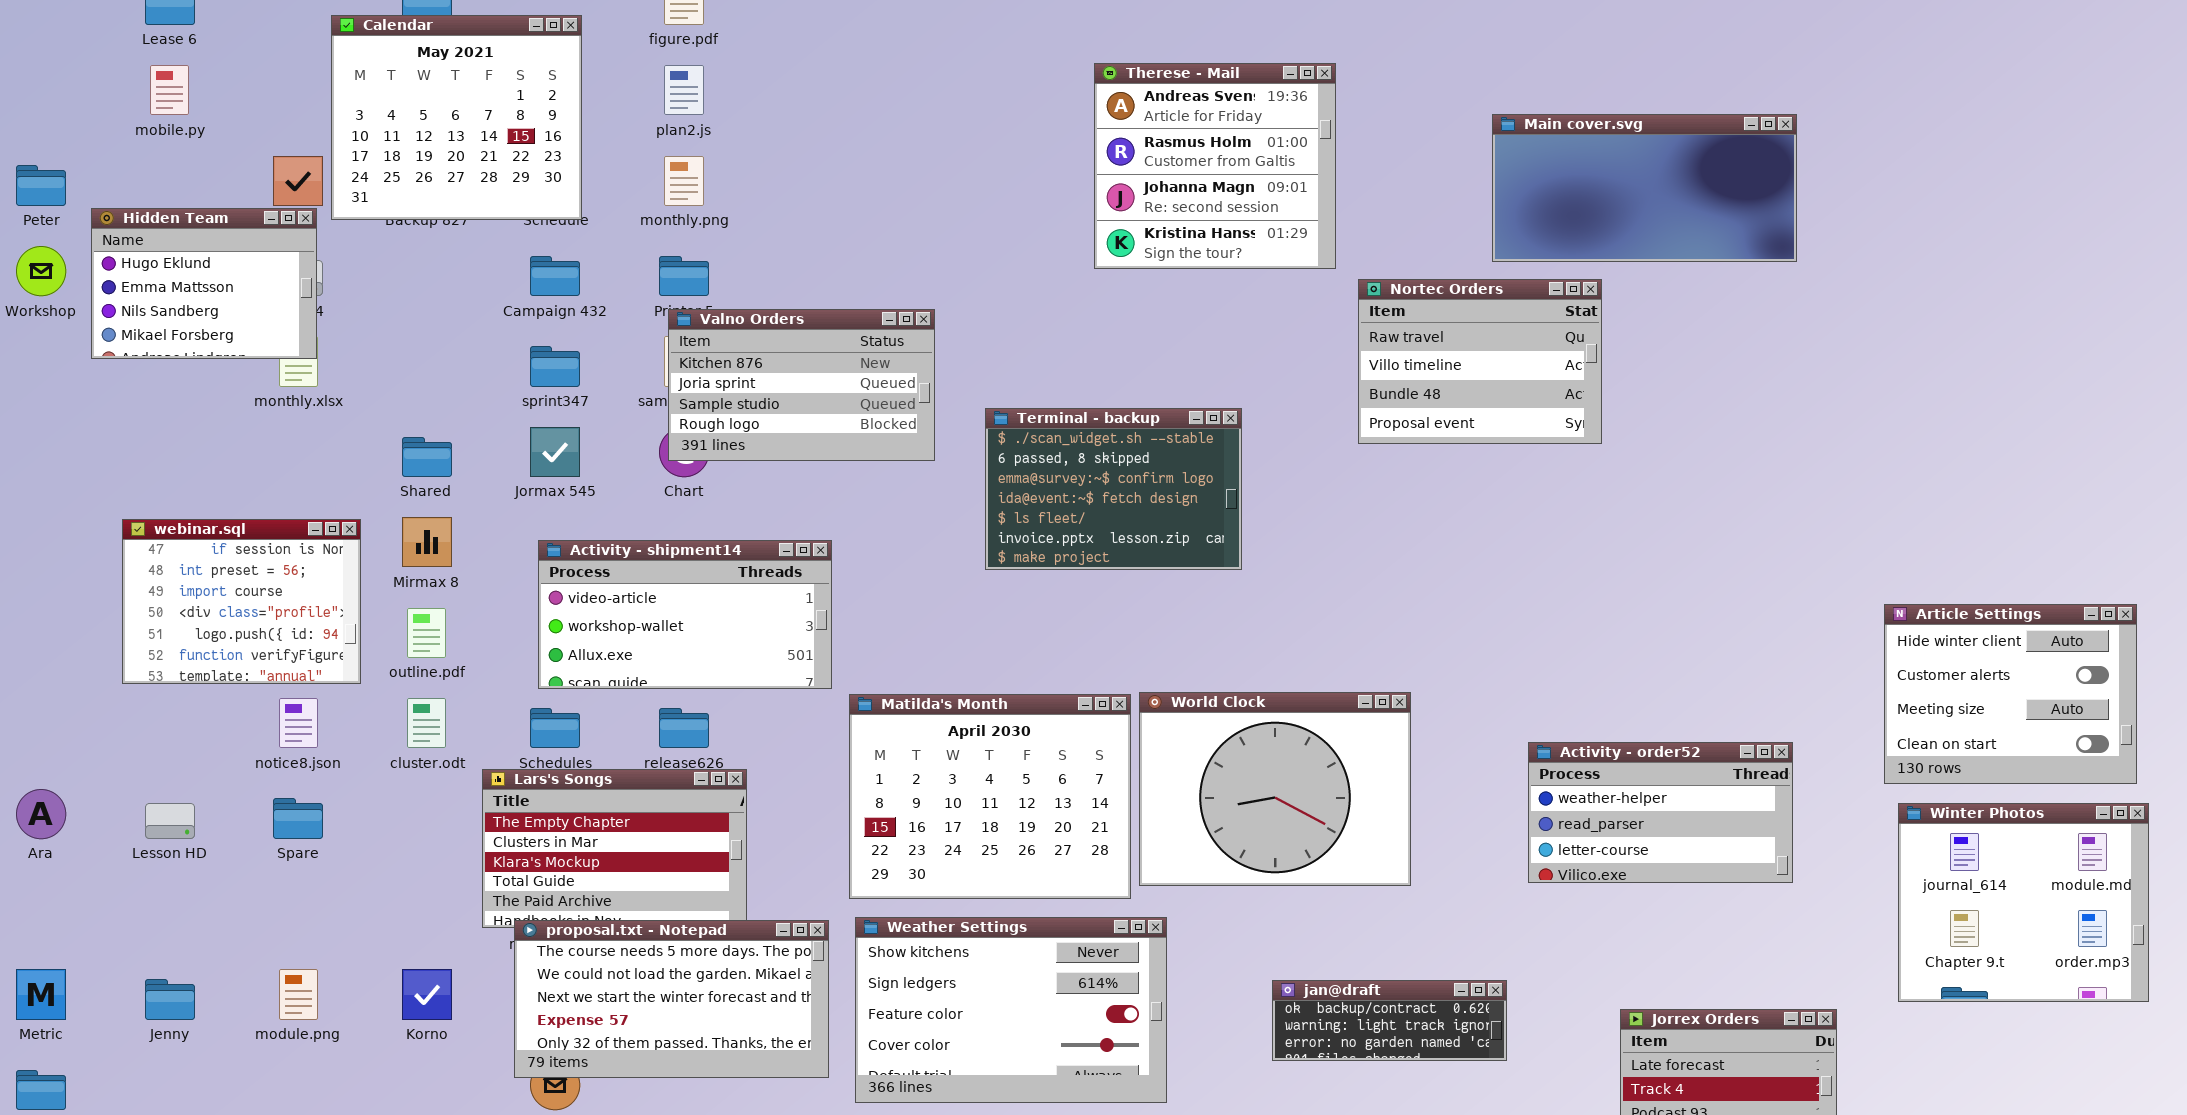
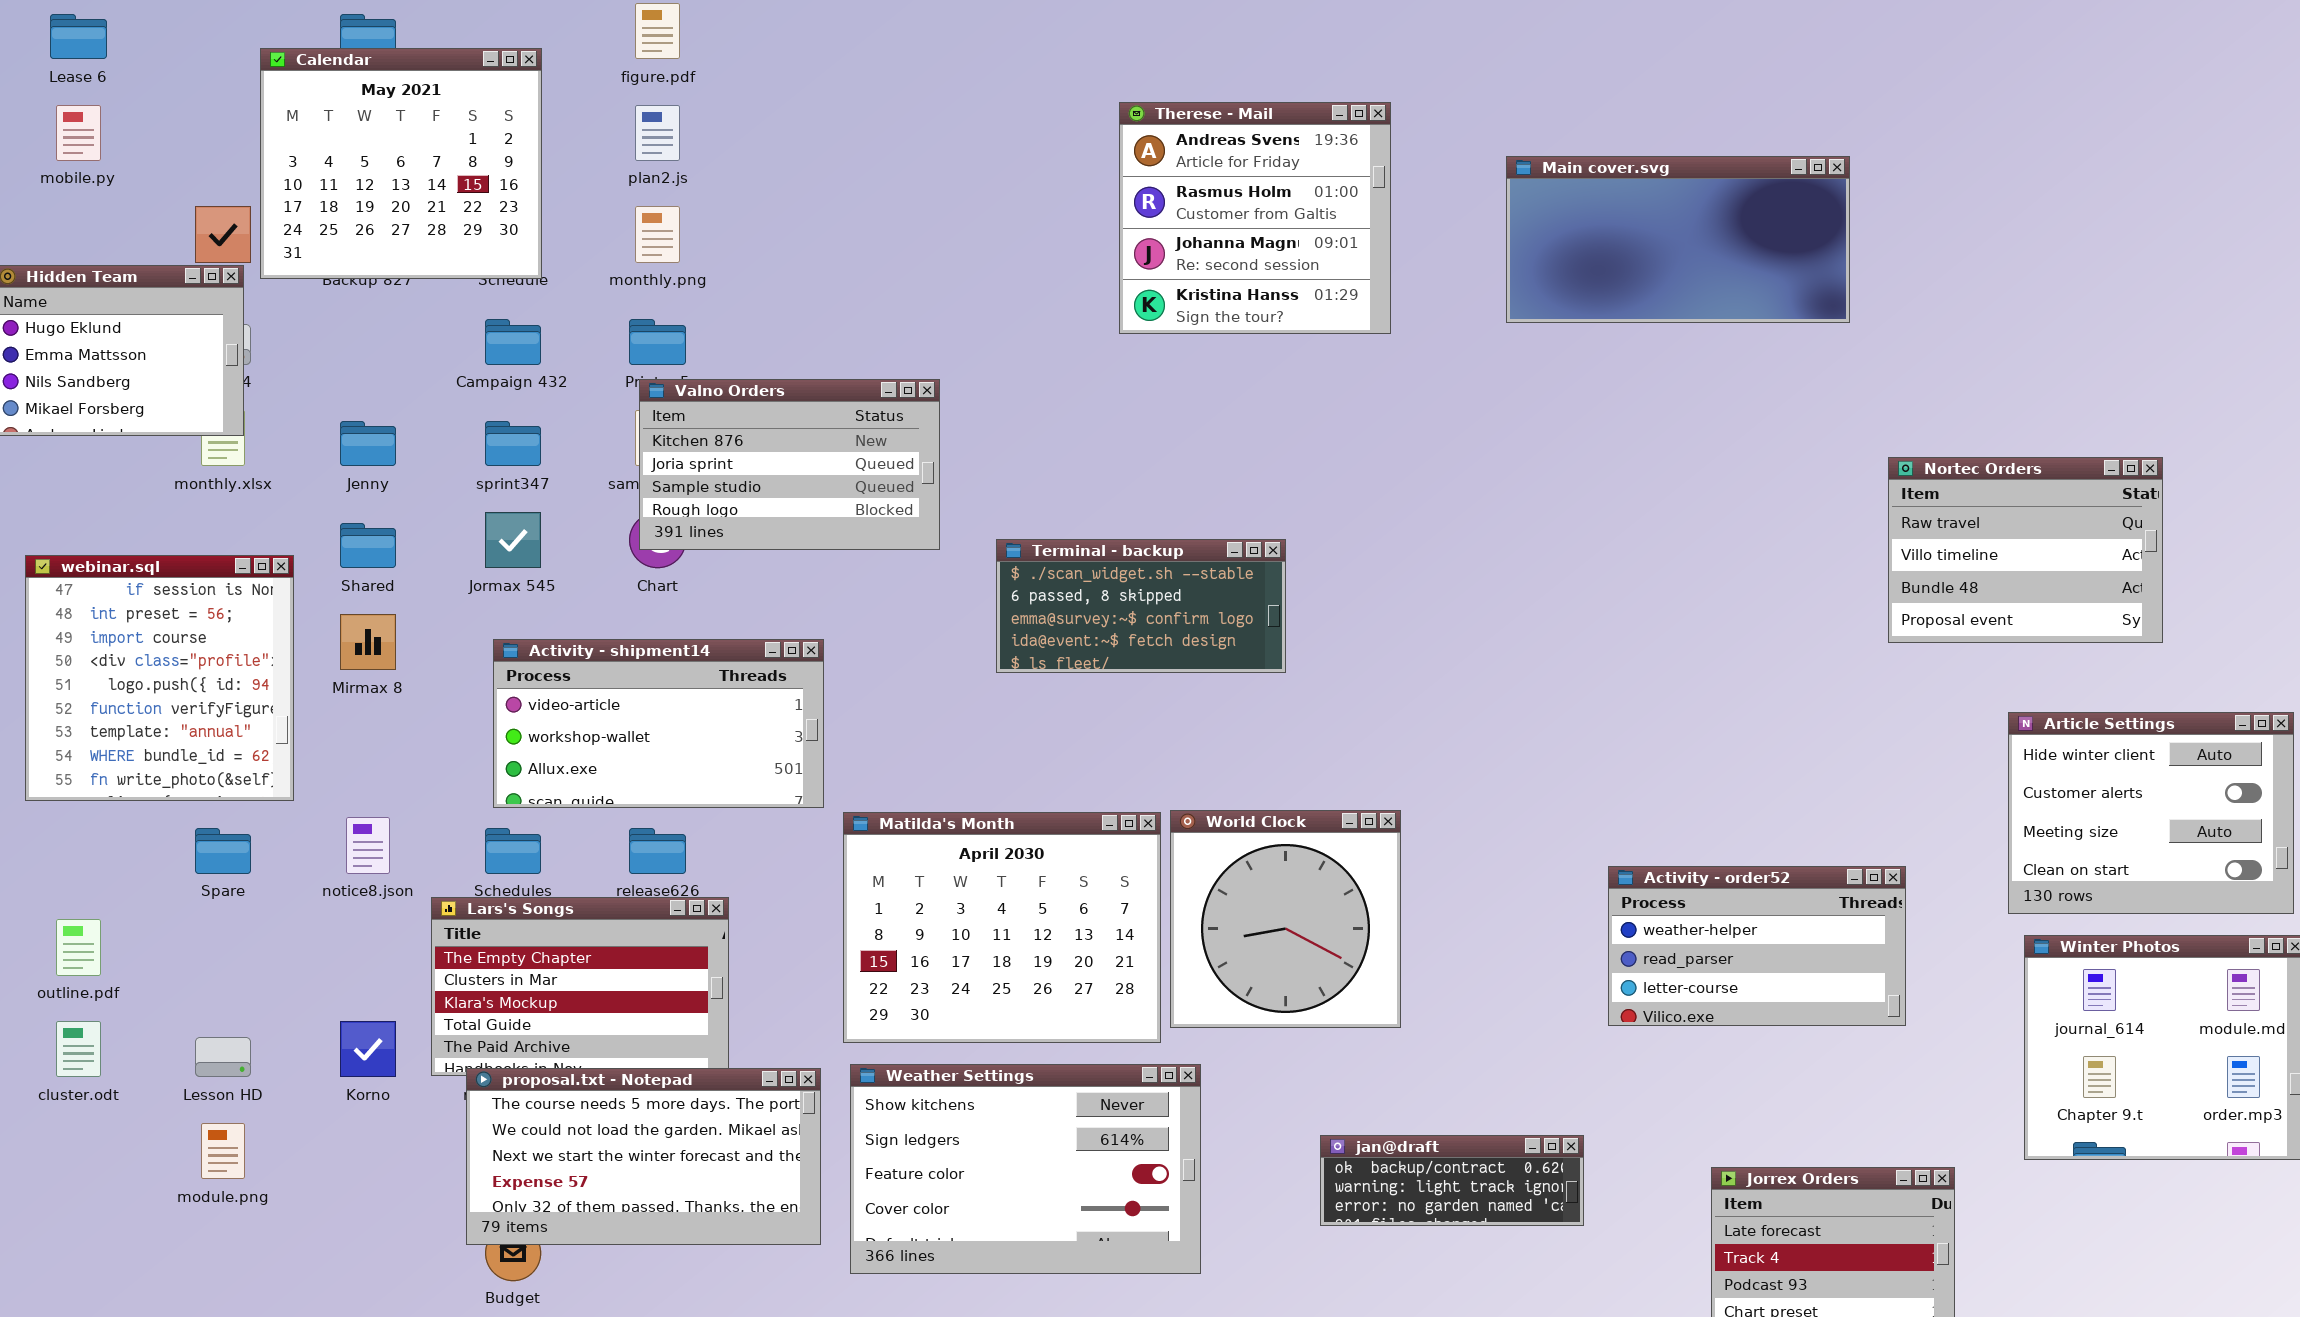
Main cover.svg: [1492,114,1797,262] -> [1506,156,1850,323], moved
Nortec Orders: [1358,279,1602,444] -> [1888,457,2163,643], moved
Terminal - backup: [985,408,1242,570] -> [996,539,1286,673], resized
webinar.sql: [122,519,361,684] -> [25,555,294,801], resized
outline.pdf: [407,608,446,658] -> [56,919,101,976], moved
World Clock: [1139,692,1411,886] -> [1170,810,1401,1028], resized
notice8.json: [279,698,318,748] -> [346,817,390,874], moved
cluster.odt: [407,698,446,748] -> [56,1021,101,1077], moved
Spare: [273,798,323,839] -> [195,828,251,874], moved
Lesson HD: [145,803,195,839] -> [195,1037,251,1077], moved
Korno: [402,969,452,1020] -> [340,1021,396,1077], moved
Jenny: [145,979,195,1020] -> [340,421,396,466], moved

